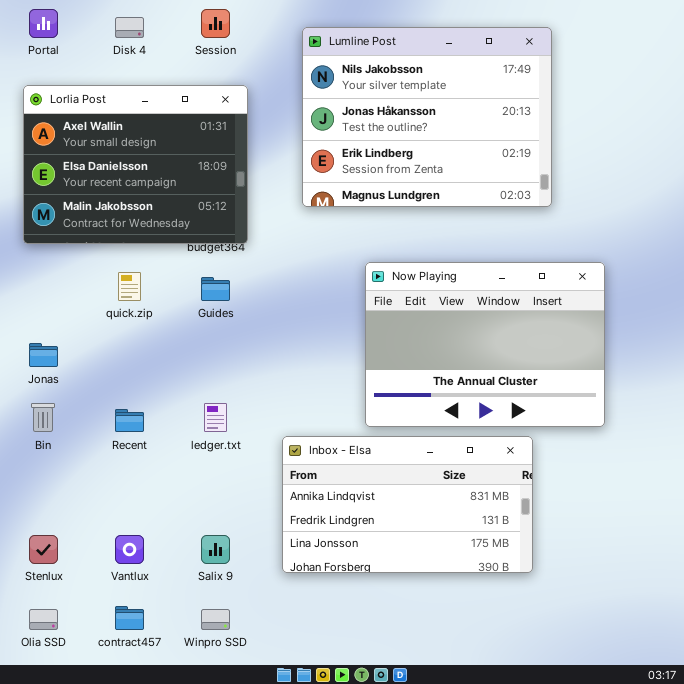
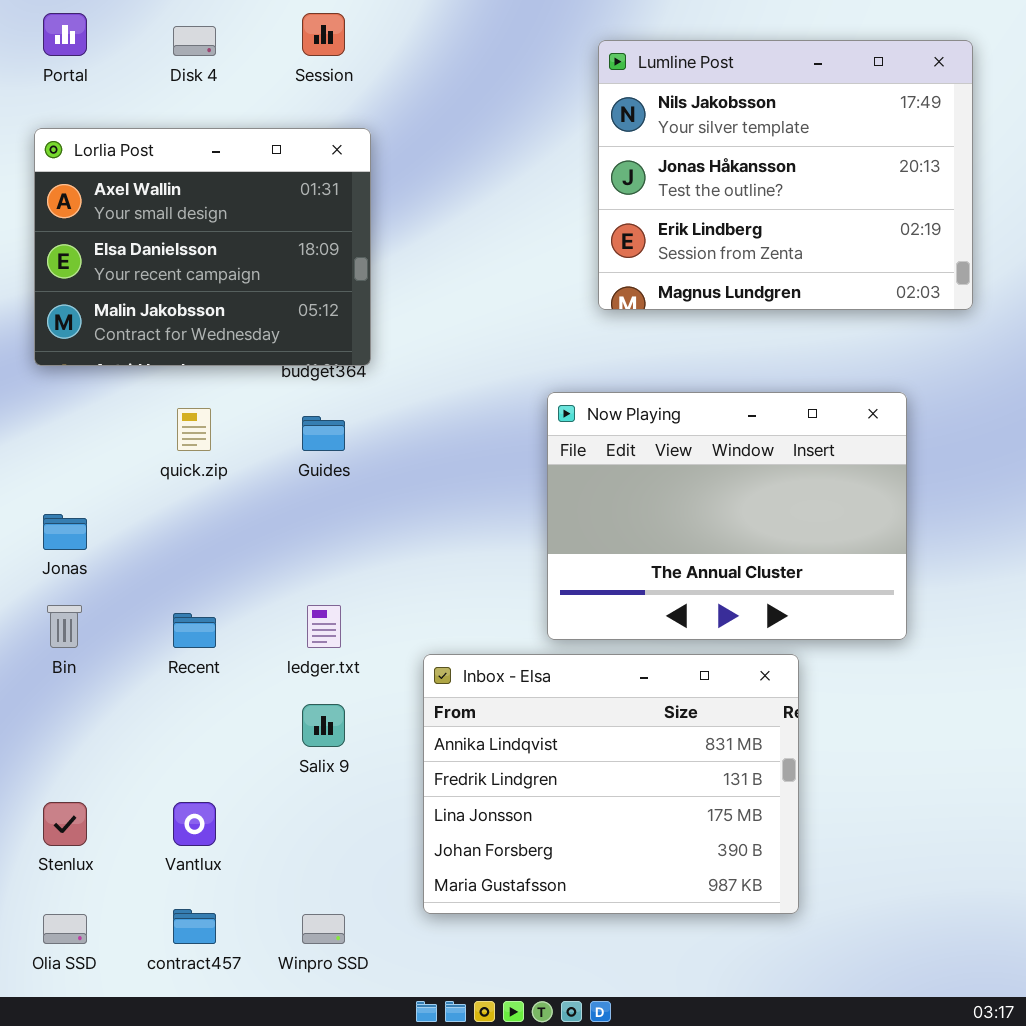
Lumline Post: [302,27,552,207] -> [598,40,973,310], moved
Inbox - Elsa: [282,436,533,573] -> [423,654,799,914], resized
Salix 9: [201,535,230,564] -> [302,704,345,747], moved

